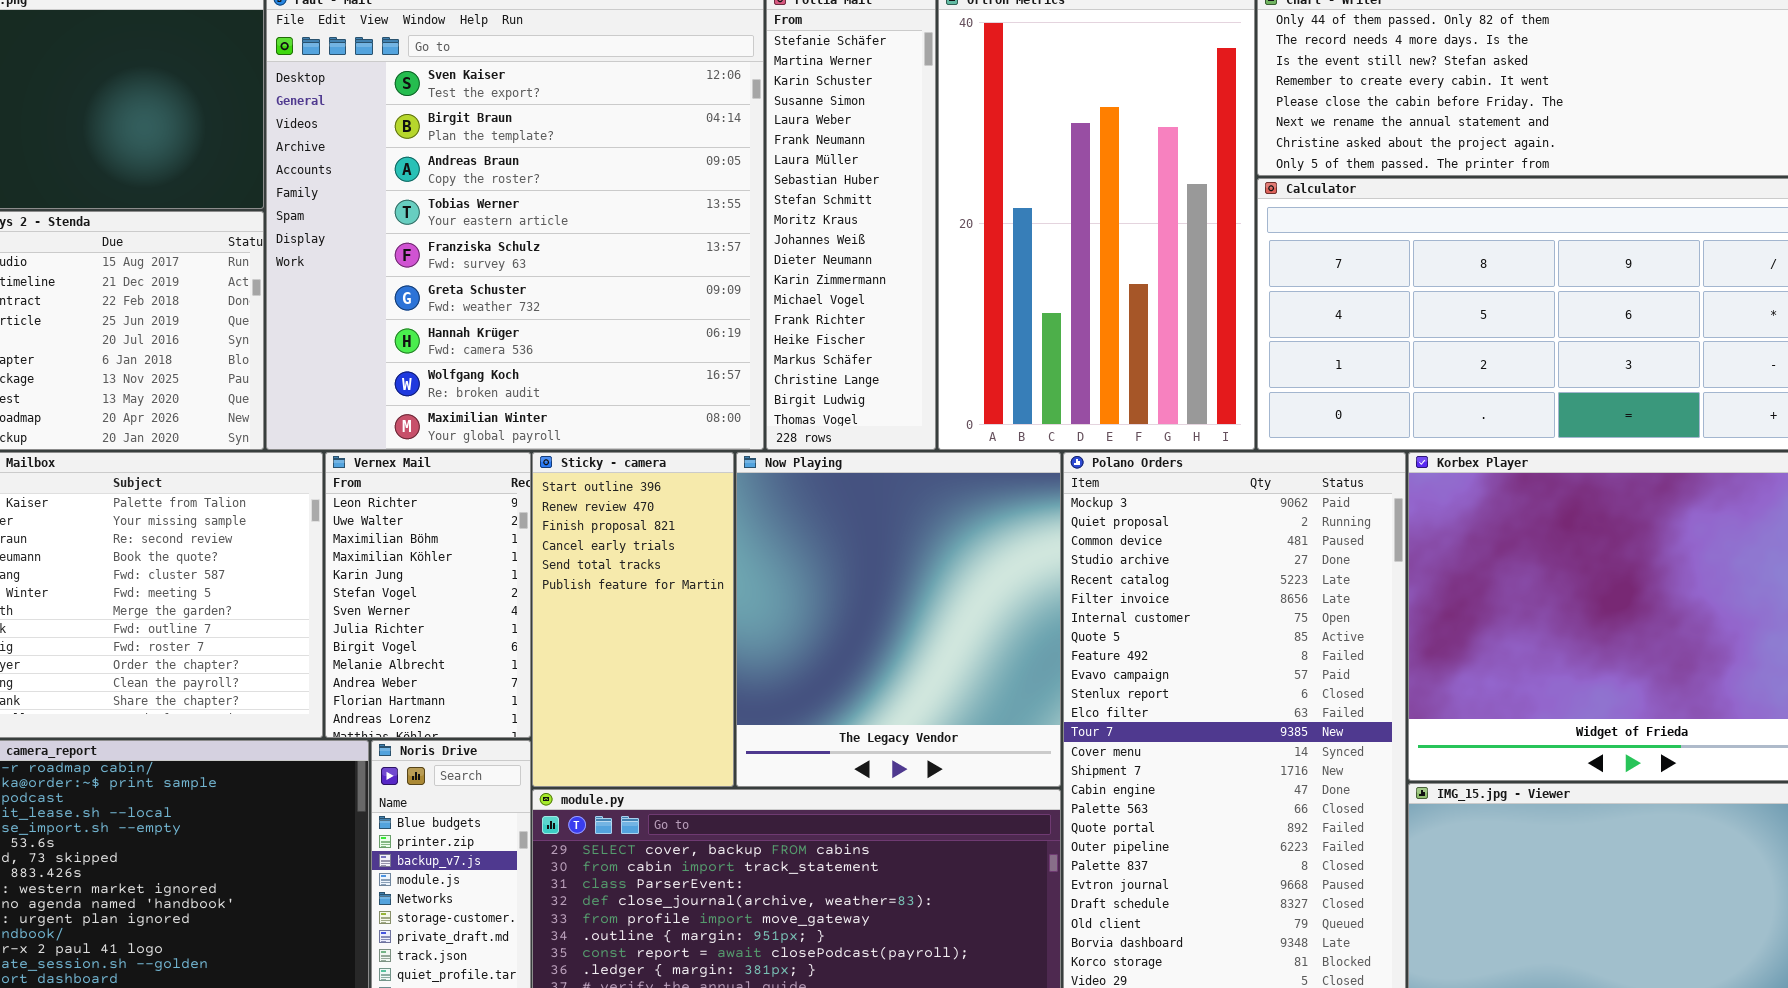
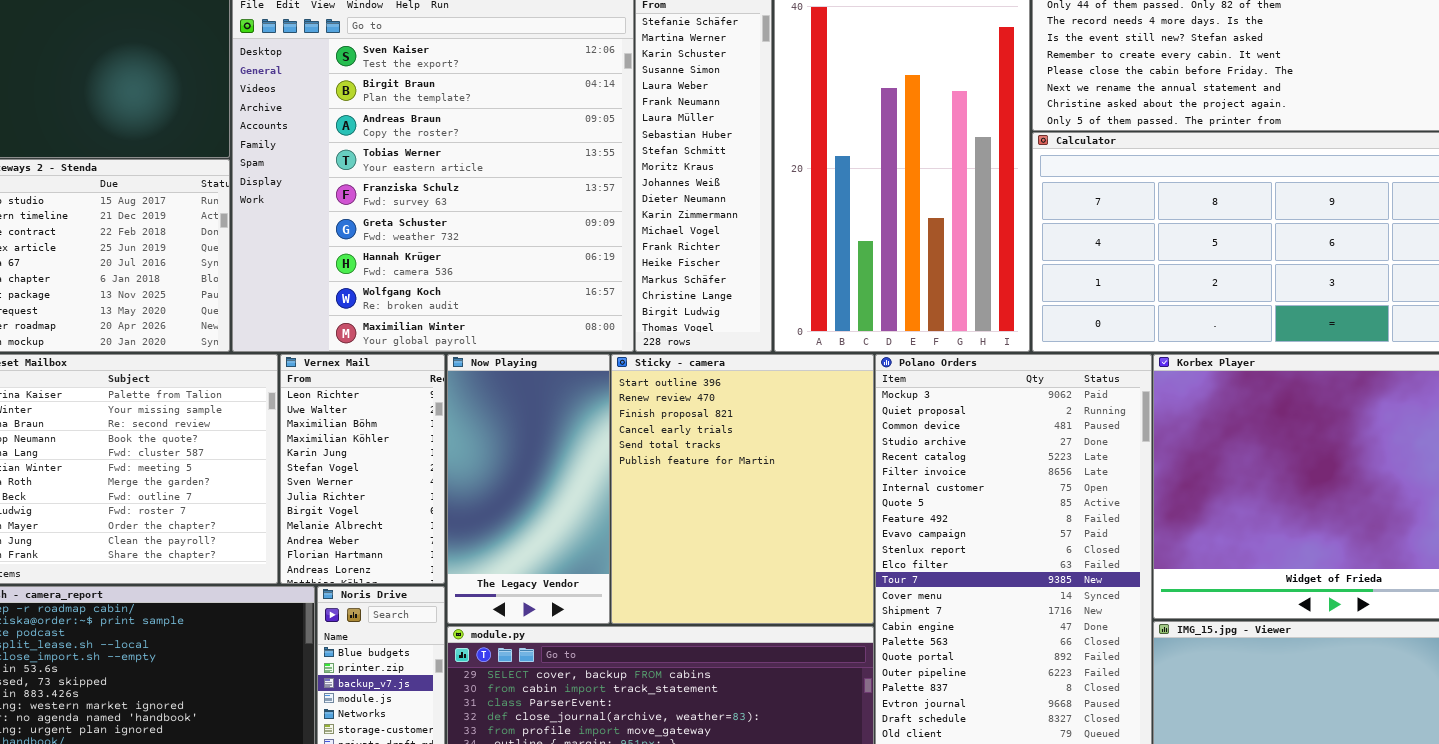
Sticky - camera: [532,452,734,787] -> [611,354,874,624], moved, resized
Now Playing: [736,452,1061,787] -> [447,354,610,624], moved, resized

